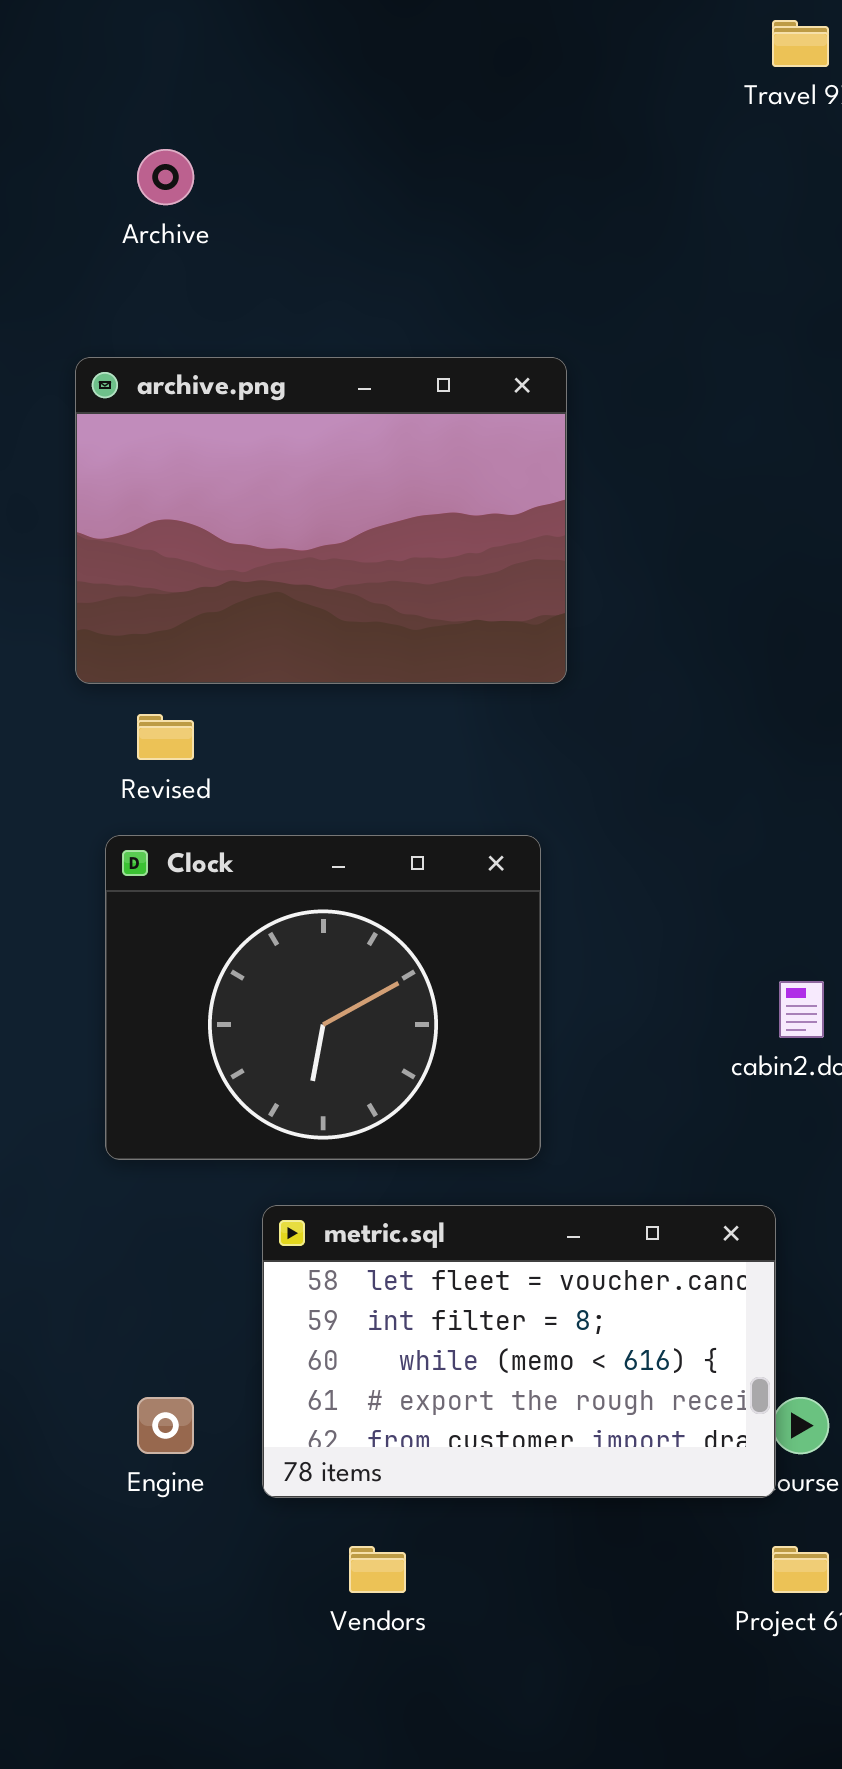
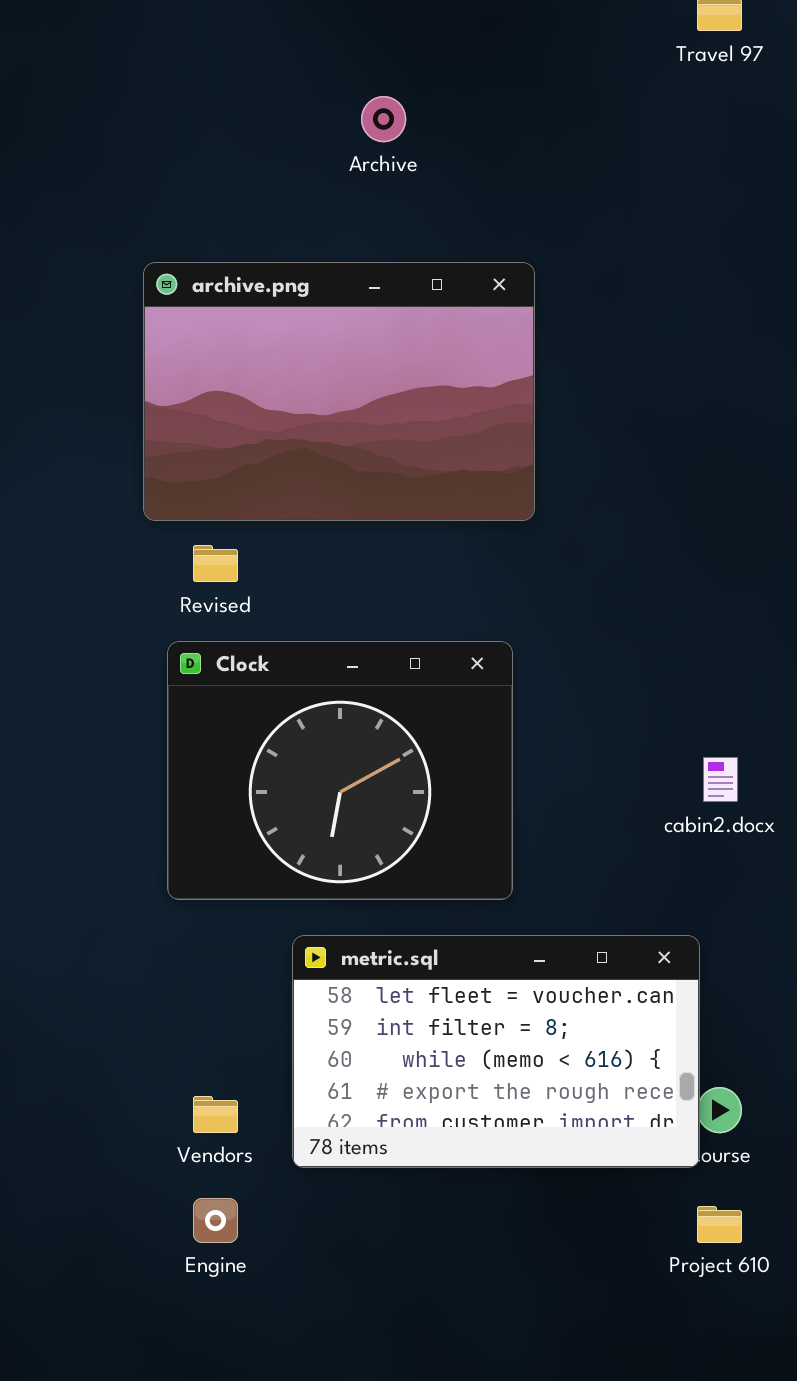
Archive: [137,149,194,205] -> [361,96,406,142], moved
Engine: [137,1397,194,1454] -> [193,1198,238,1243], moved
Vendors: [349,1546,406,1593] -> [193,1096,238,1133], moved

